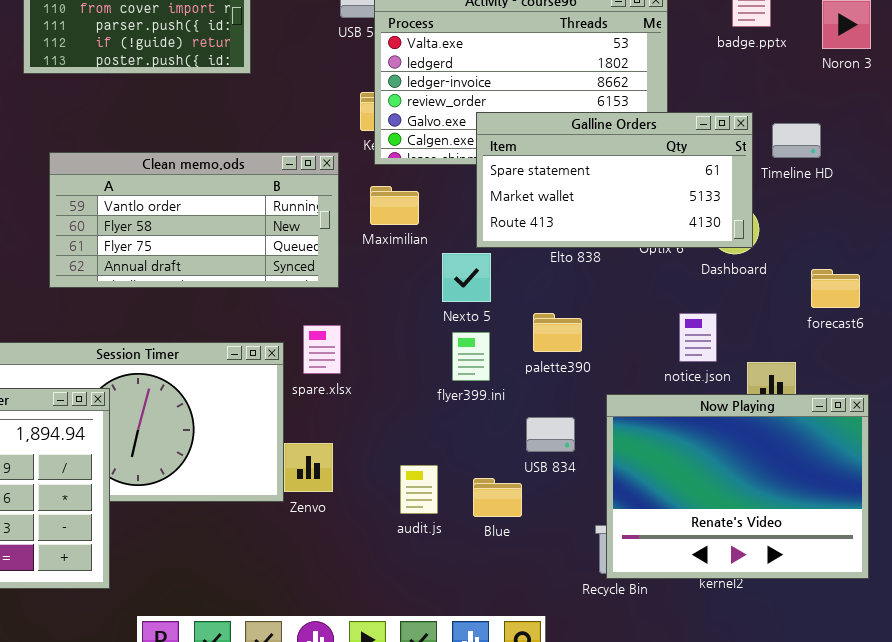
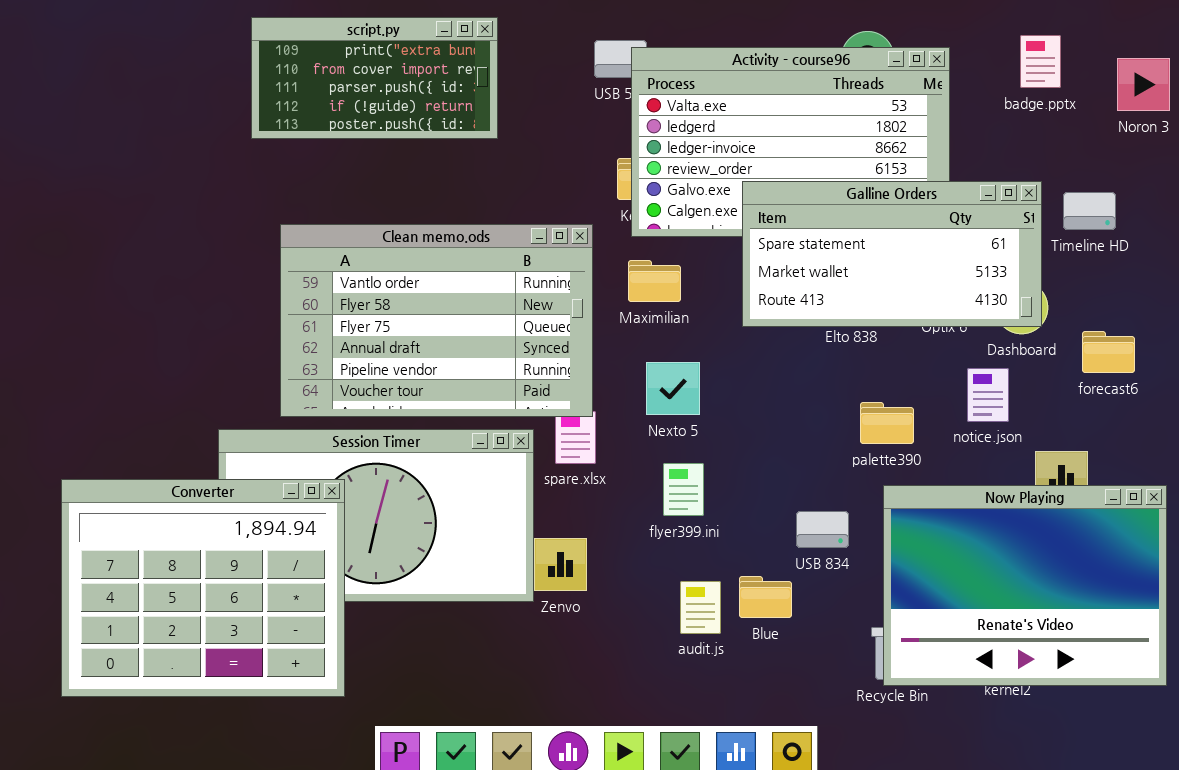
Clean memo.ods: [49,152,339,288] -> [280,224,593,417], resized
Nexto 5: [442,253,491,302] -> [646,362,700,415], moved
forecast6: [811,269,860,308] -> [1082,331,1135,373], moved
notice.json: [679,313,717,362] -> [967,368,1009,422], moved
palette390: [533,313,582,352] -> [860,402,914,444], moved
flyer399.ini: [452,332,490,381] -> [663,463,704,516], moved
audit.js: [400,465,438,514] -> [680,581,721,634], moved

